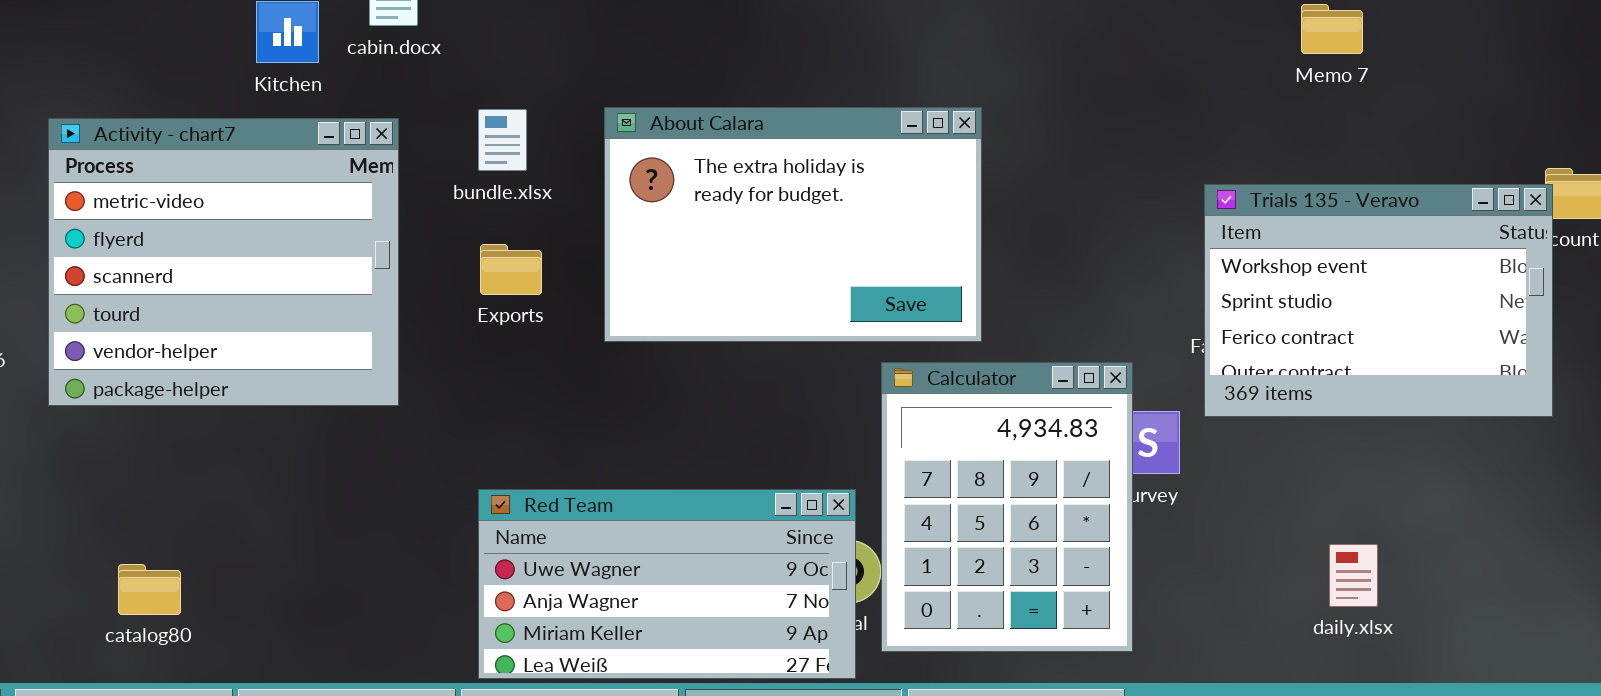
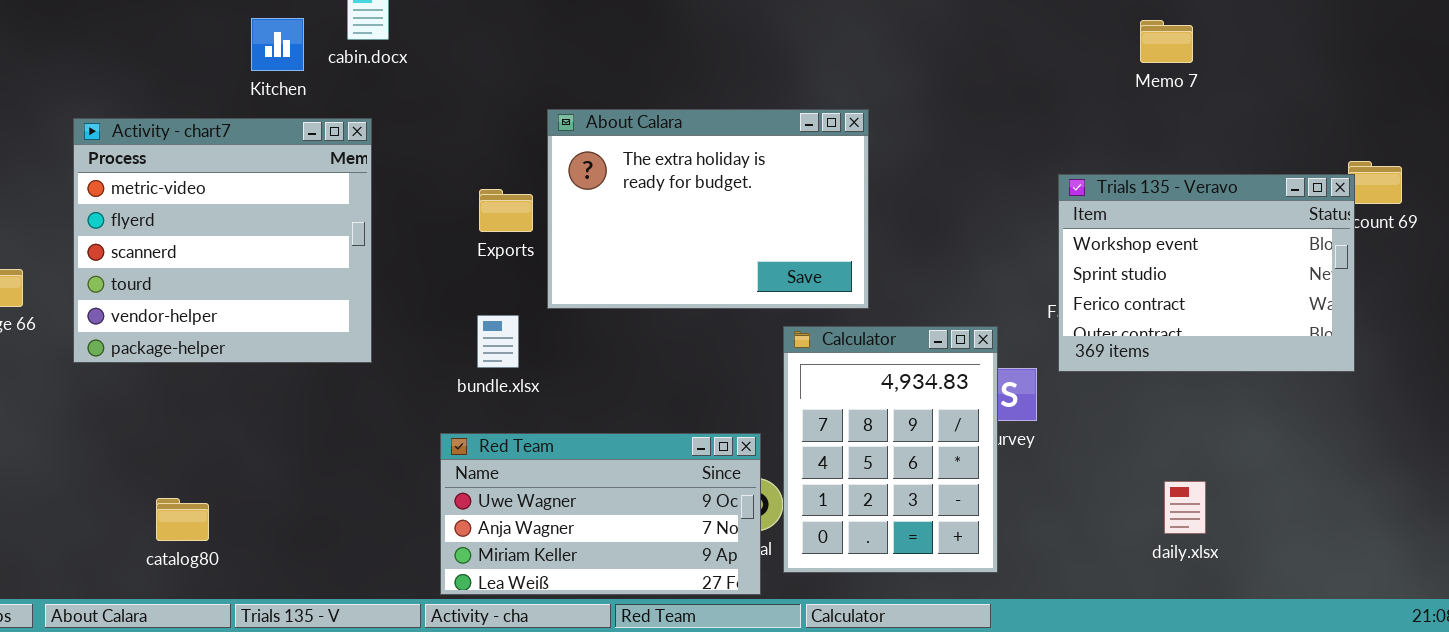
bundle.xlsx: [478,109,527,171] -> [477,315,519,368], moved
Exports: [480,244,542,295] -> [479,189,533,232], moved
catalog80: [118,564,181,615] -> [156,498,209,541], moved

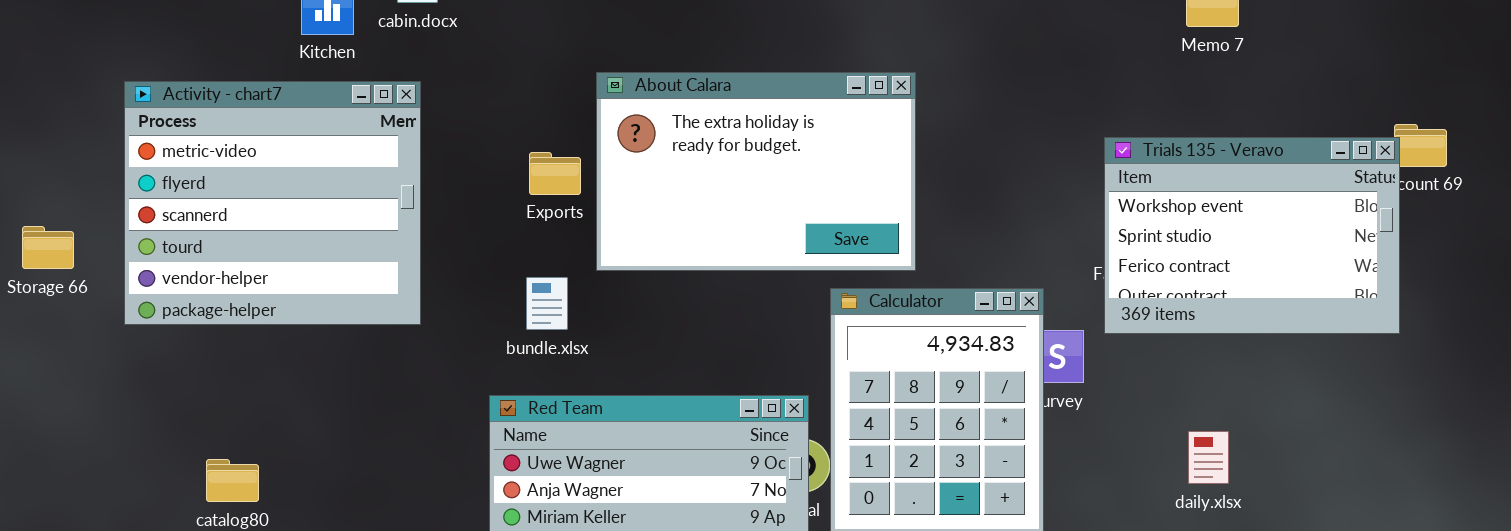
daily.xlsx: [1164,481,1206,534] -> [1188,431,1229,484], moved

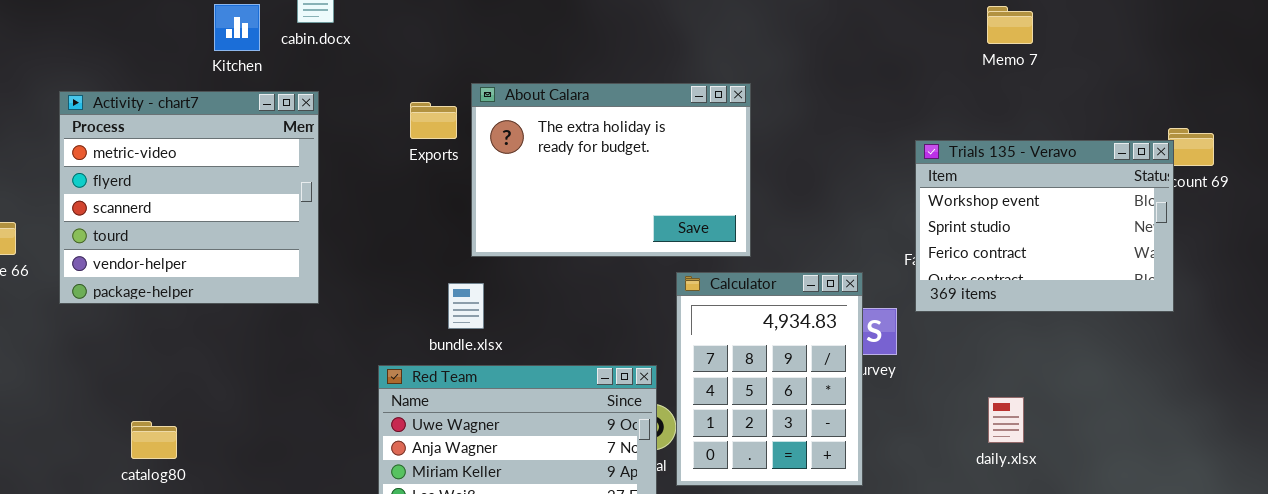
Exports: [529,152,581,195] -> [410,102,457,139], moved
bundle.xlsx: [526,277,568,330] -> [448,283,484,329], moved

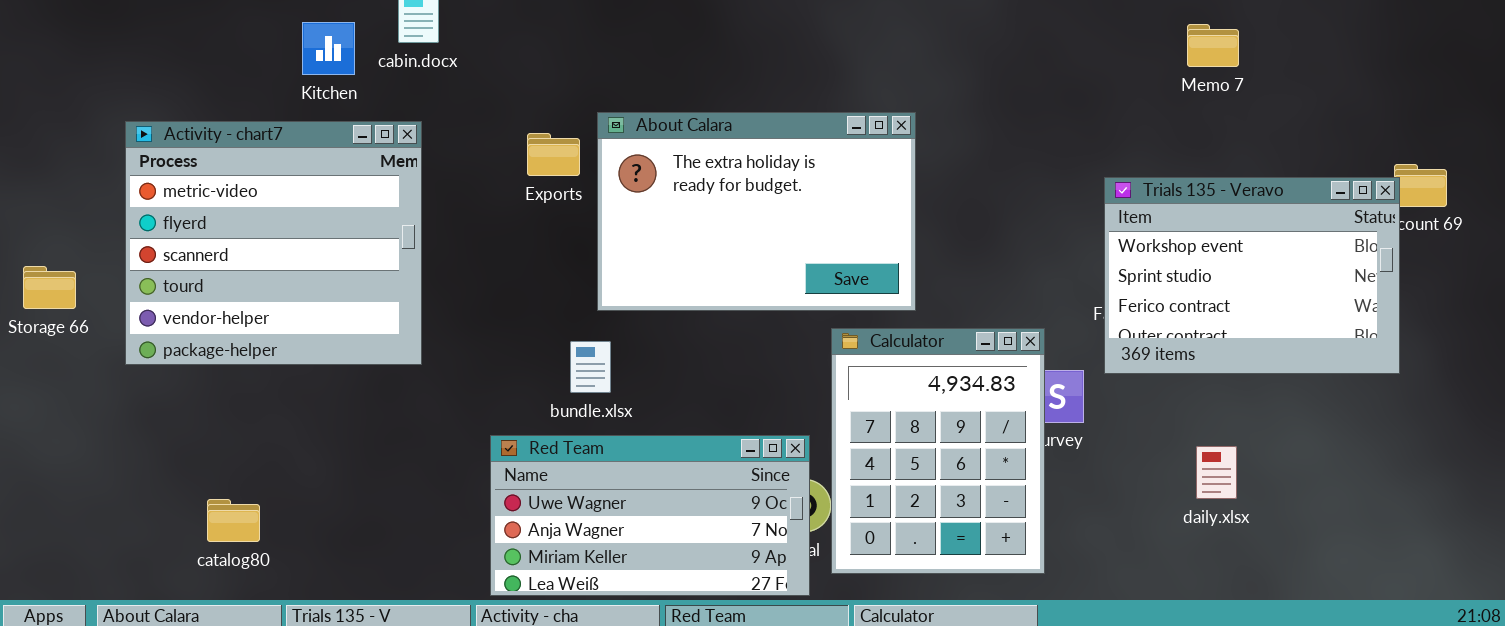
daily.xlsx: [988,397,1024,443] -> [1196,446,1237,499], moved

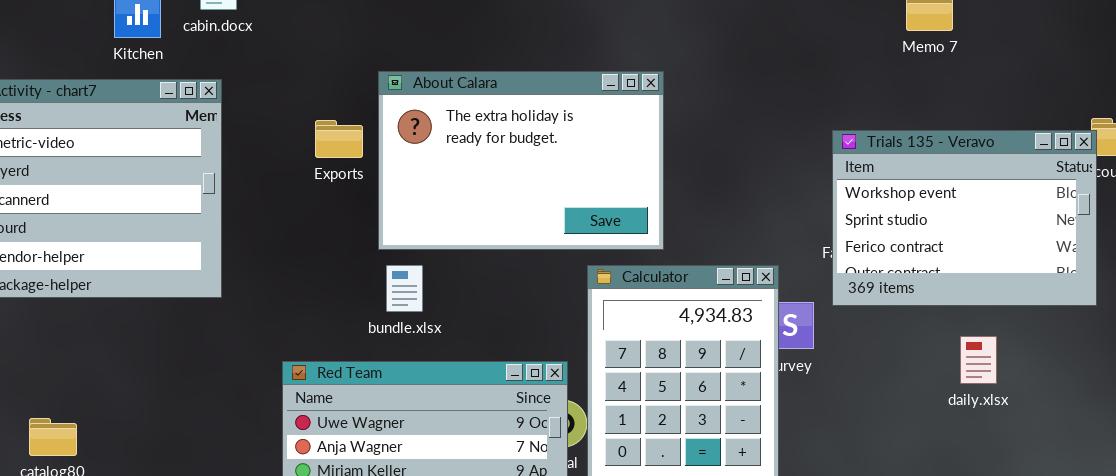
Exports: [527,133,580,176] -> [315,120,363,158], moved
bundle.xlsx: [570,341,611,393] -> [386,265,423,312], moved
daily.xlsx: [1196,446,1237,499] -> [960,336,997,384], moved

